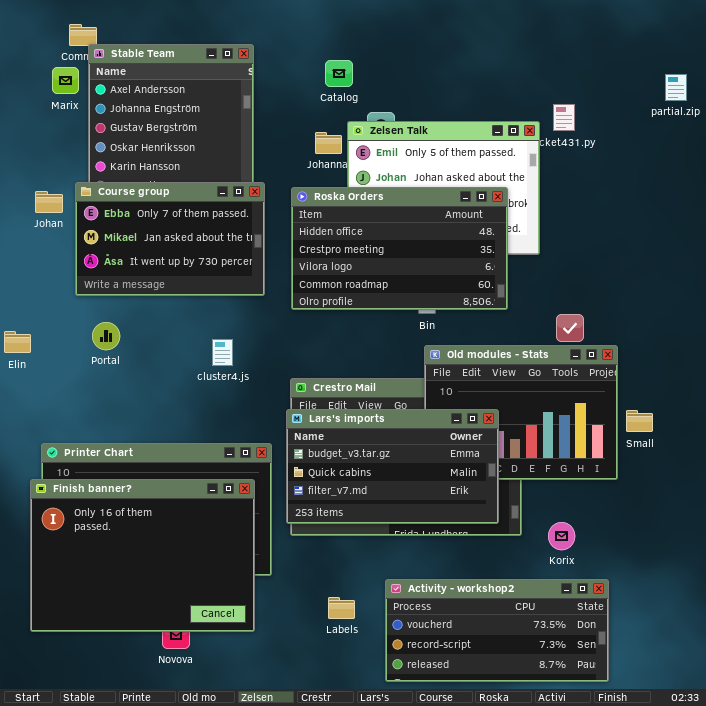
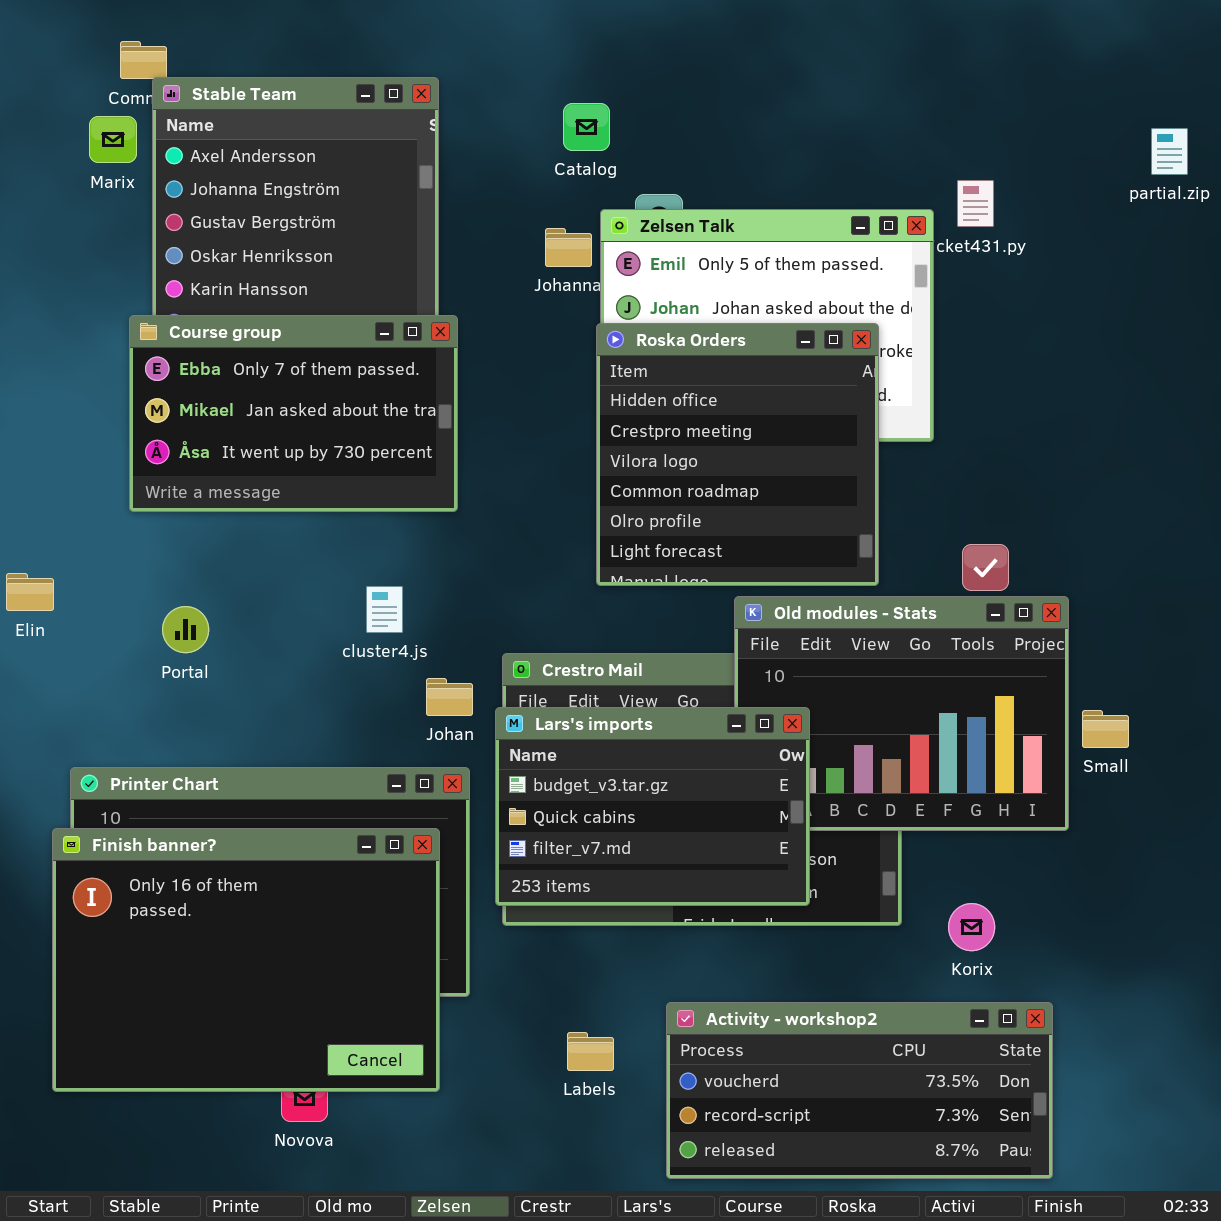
Roska Orders: [291,187,508,310] -> [596,323,879,586], resized
Johan: [35,191,63,213] -> [426,678,473,716], moved
Portal: [92,322,120,350] -> [162,606,209,653], moved
Lars's imports: [286,409,499,524] -> [495,707,810,906], resized

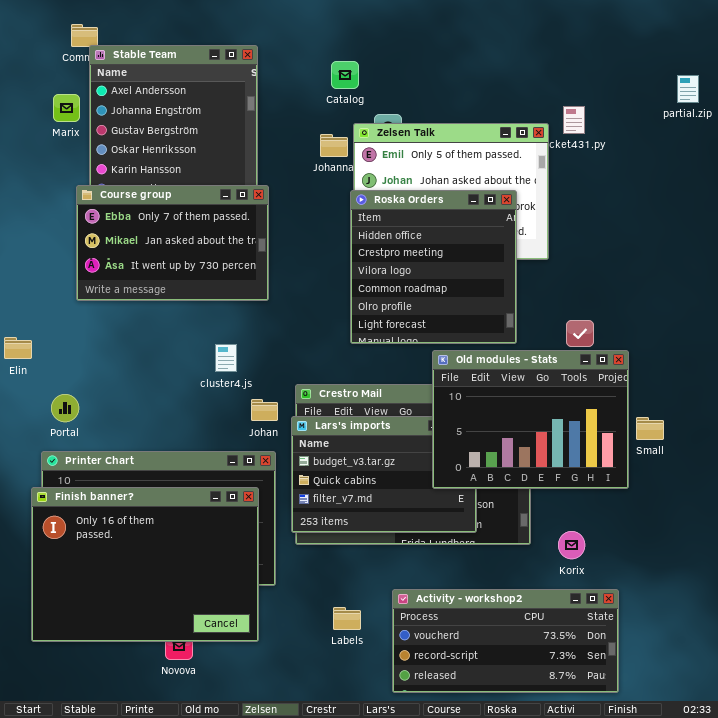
Marix: [89,116,137,163] -> [53,94,80,122], moved
Old modules - Stats: [734,596,1069,831] -> [432,350,629,489], raised
Portal: [162,606,209,653] -> [51,394,79,422], moved

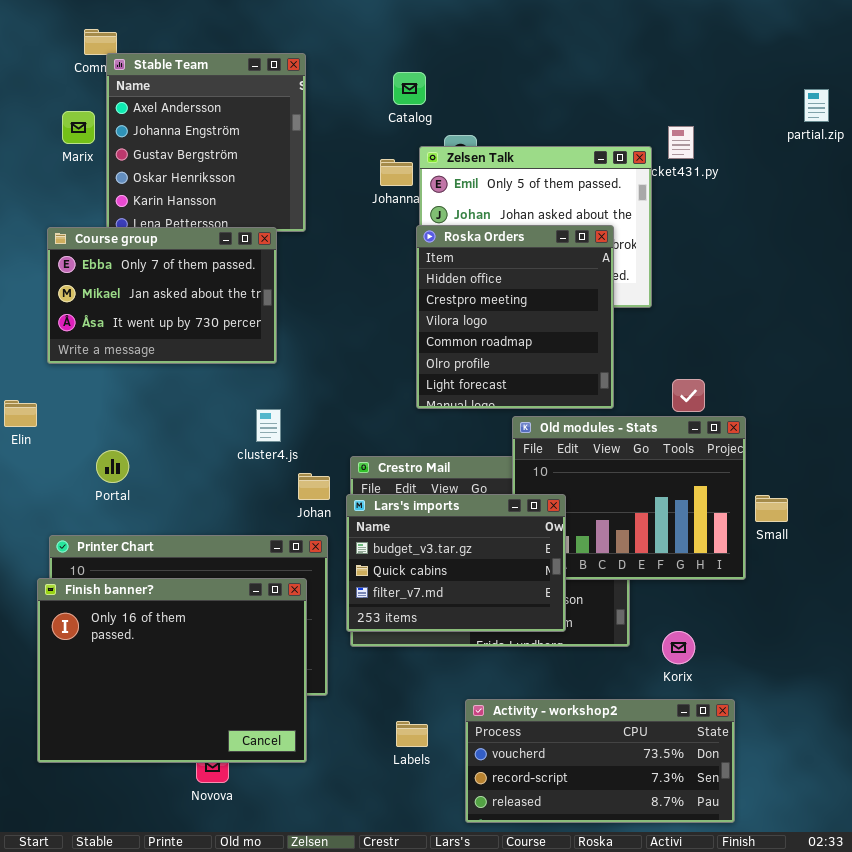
Course group: [76,185,269,301] -> [47,227,277,364], moved
Portal: [51,394,79,422] -> [96,450,129,483], moved
Lars's imports: [291,416,477,533] -> [346,494,566,632], raised

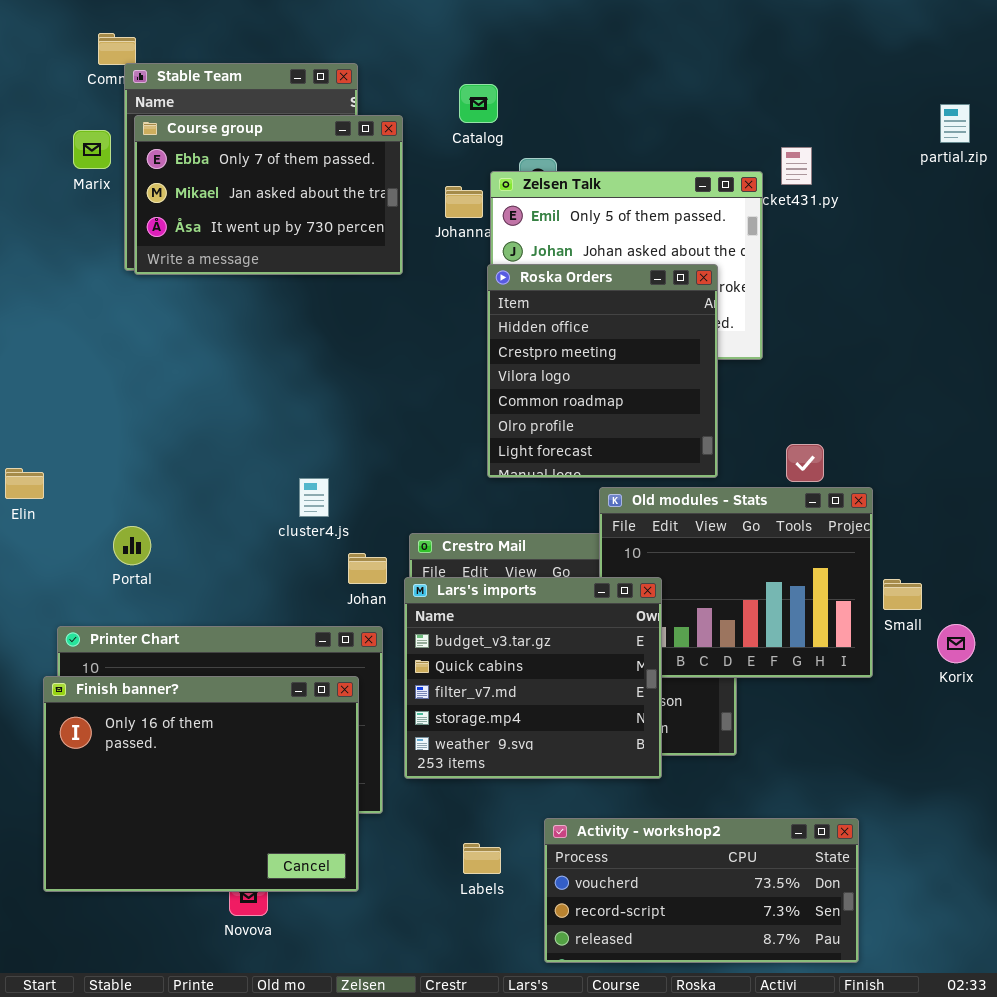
Course group: [47,227,277,364] -> [134,115,403,275], moved
Lars's imports: [346,494,566,632] -> [404,577,662,779], resized
Korix: [662,631,695,664] -> [937,624,975,663], moved

